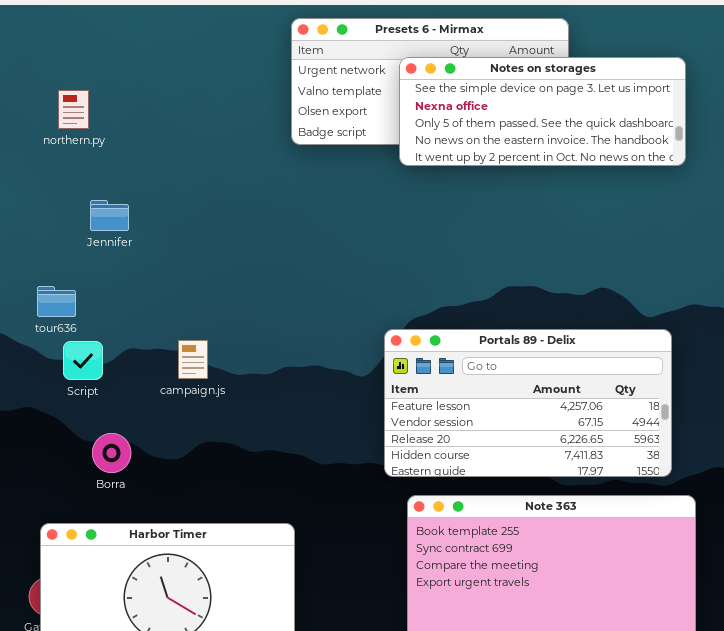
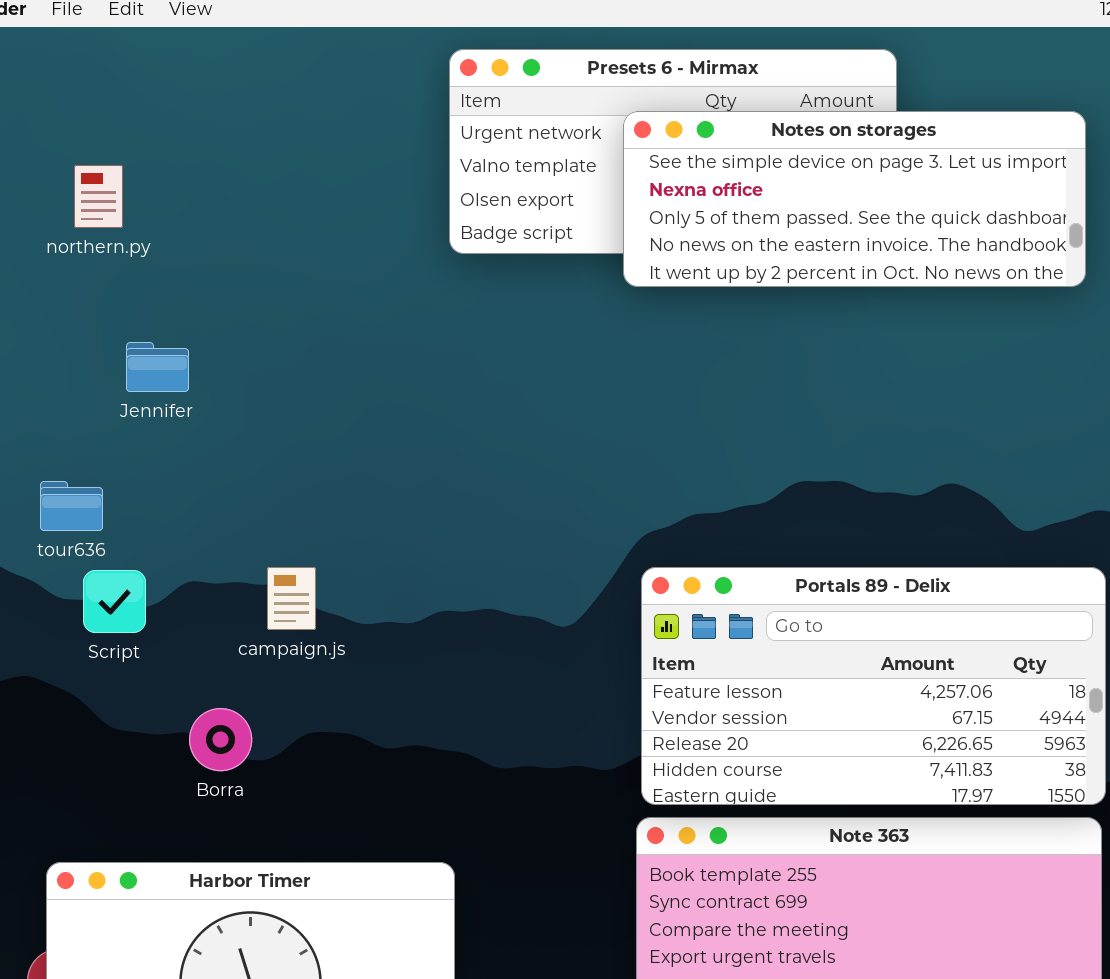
Portals 89 - Delix: [384,329,672,477] -> [641,567,1106,805], moved
Borra: [92,433,131,473] -> [189,708,252,771], moved

